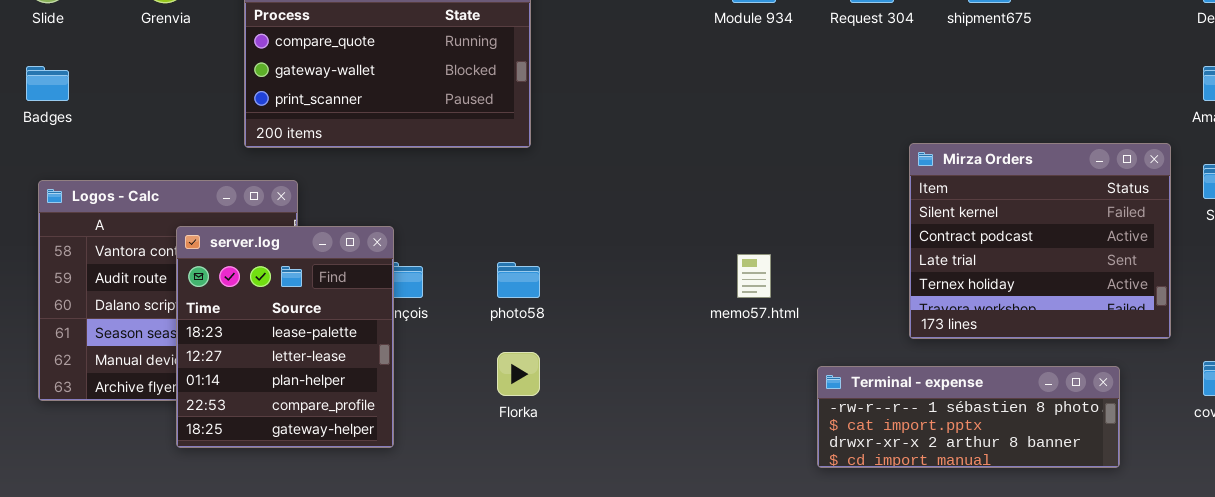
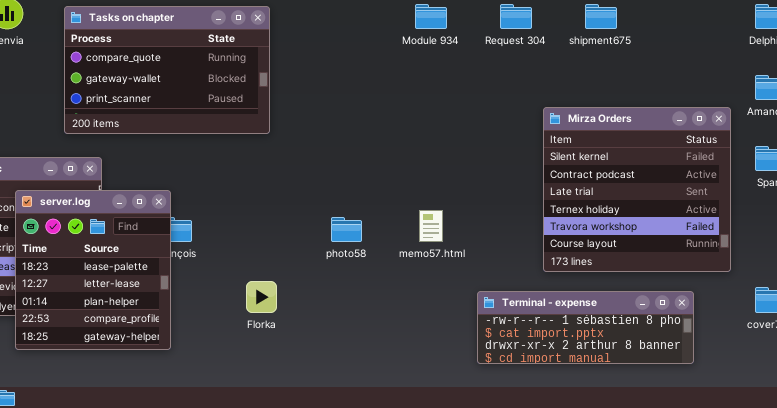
Mirza Orders: [909,143,1171,339] -> [543,107,731,272], resized
photo58: [497,262,540,298] -> [331,217,362,242], moved

